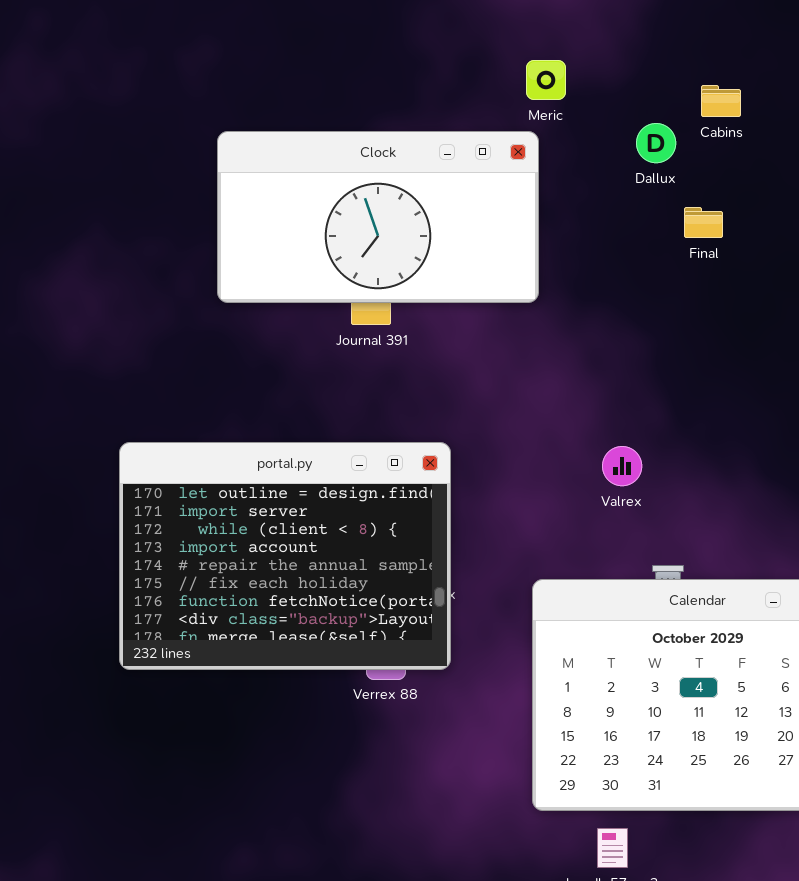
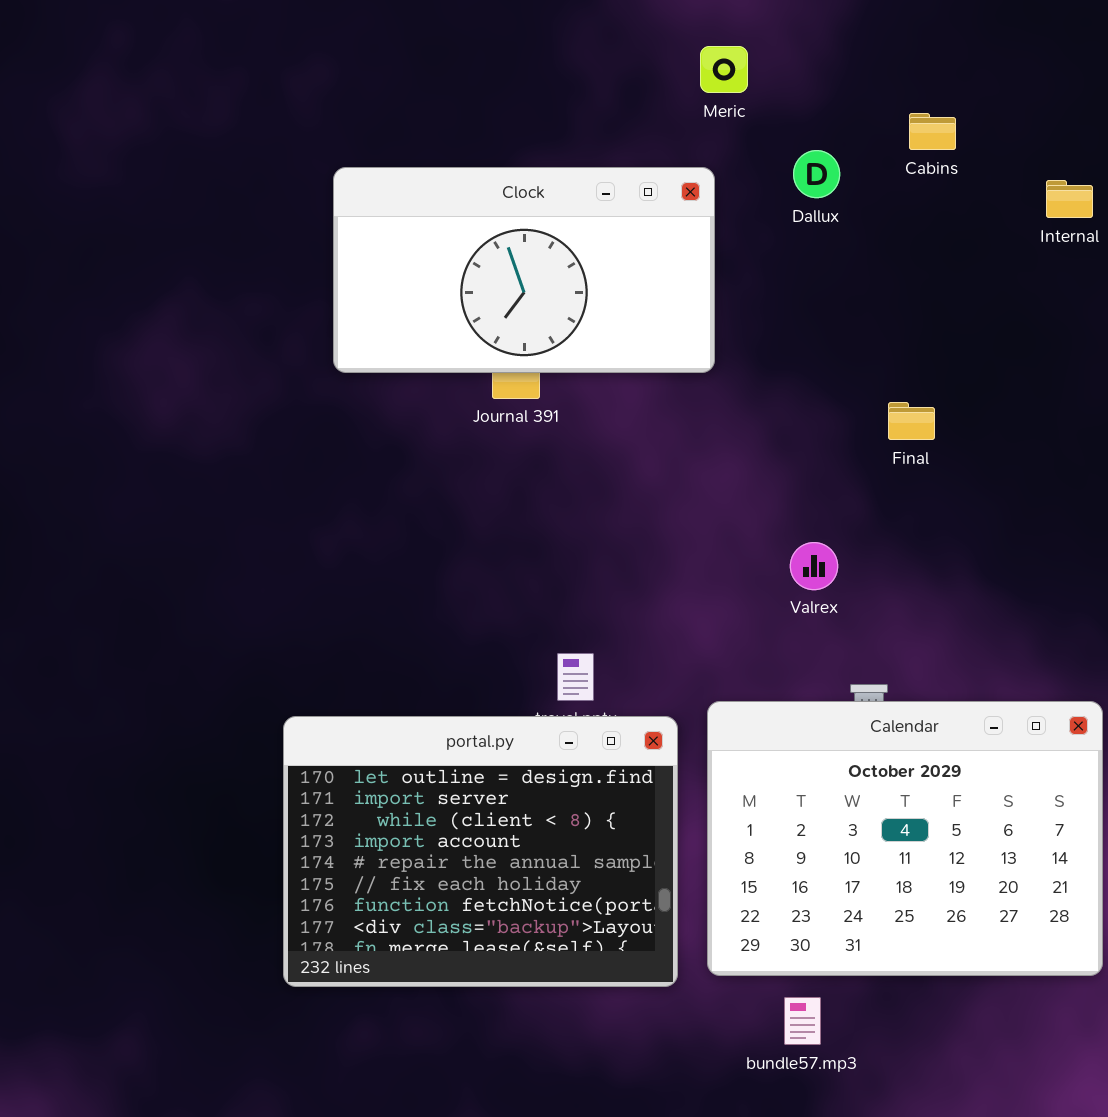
Meric: [526,60,566,100] -> [700,46,748,93], moved
Dallux: [636,123,676,163] -> [793,150,840,198], moved
Final: [684,207,723,238] -> [888,402,935,440], moved
portal.py: [119,442,451,670] -> [283,716,678,987], moved

